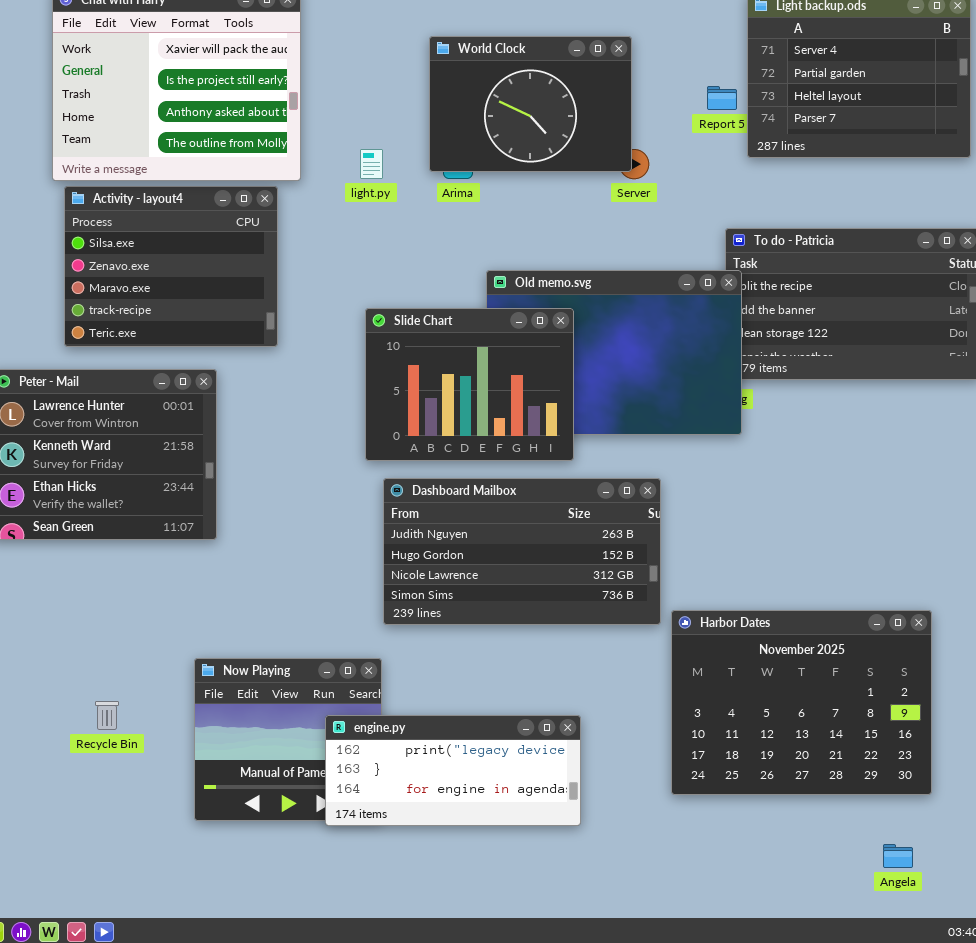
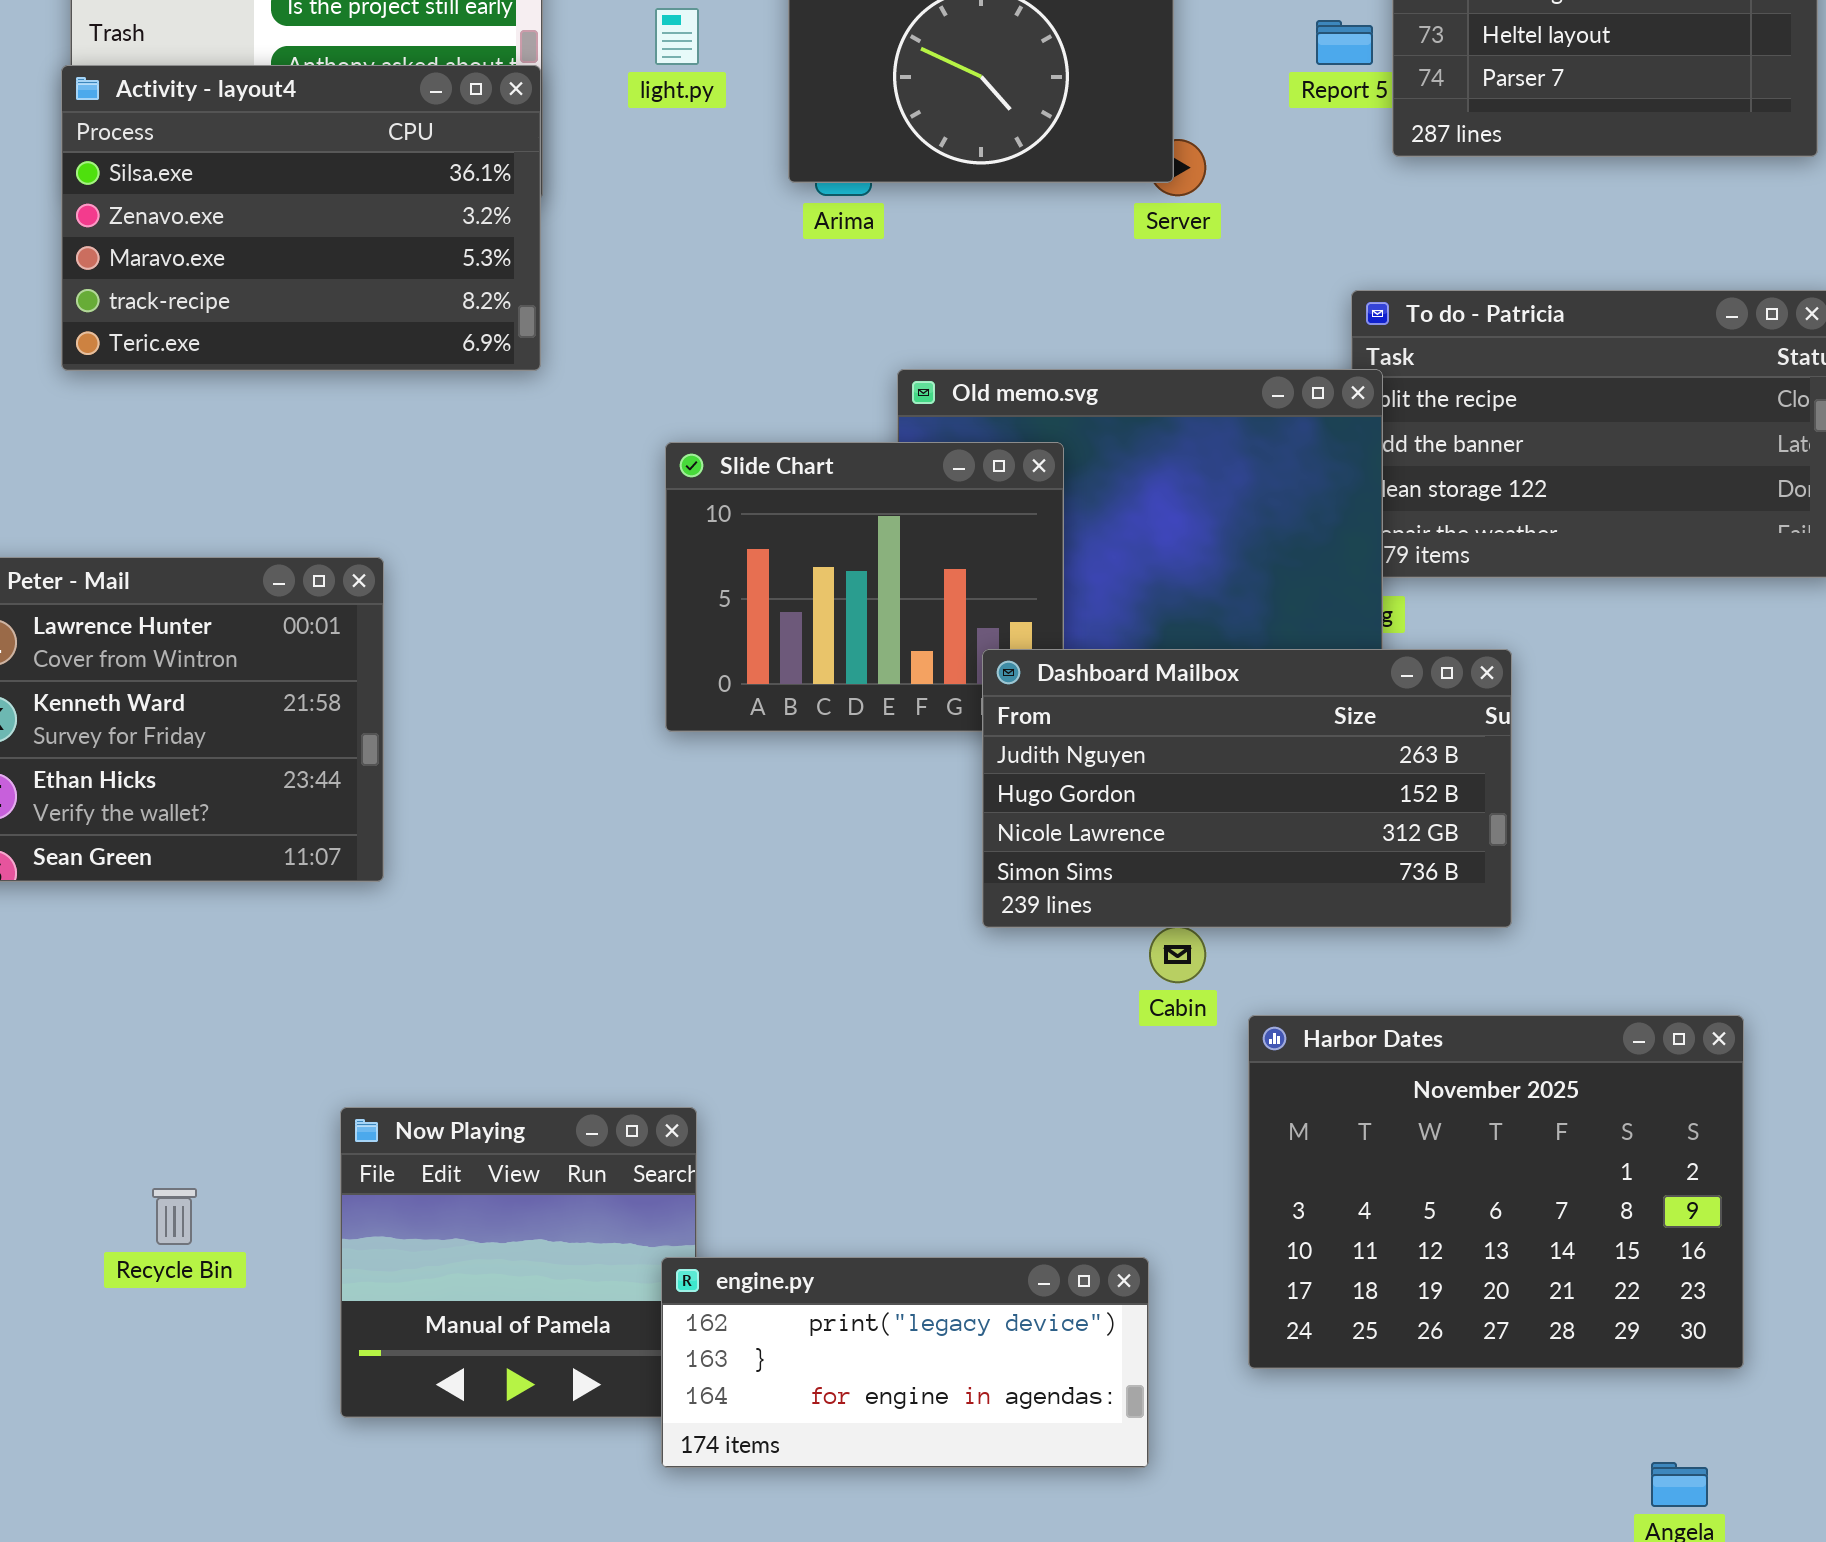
light.py: [360,149,383,179] -> [655,8,699,65], moved
Activity - layout4: [64,186,278,347] -> [61,65,541,371], moved, resized
Dashboard Mailbox: [383,478,661,625] -> [982,649,1512,928], moved
engine.py: [325,715,581,826] -> [661,1257,1149,1468], moved

